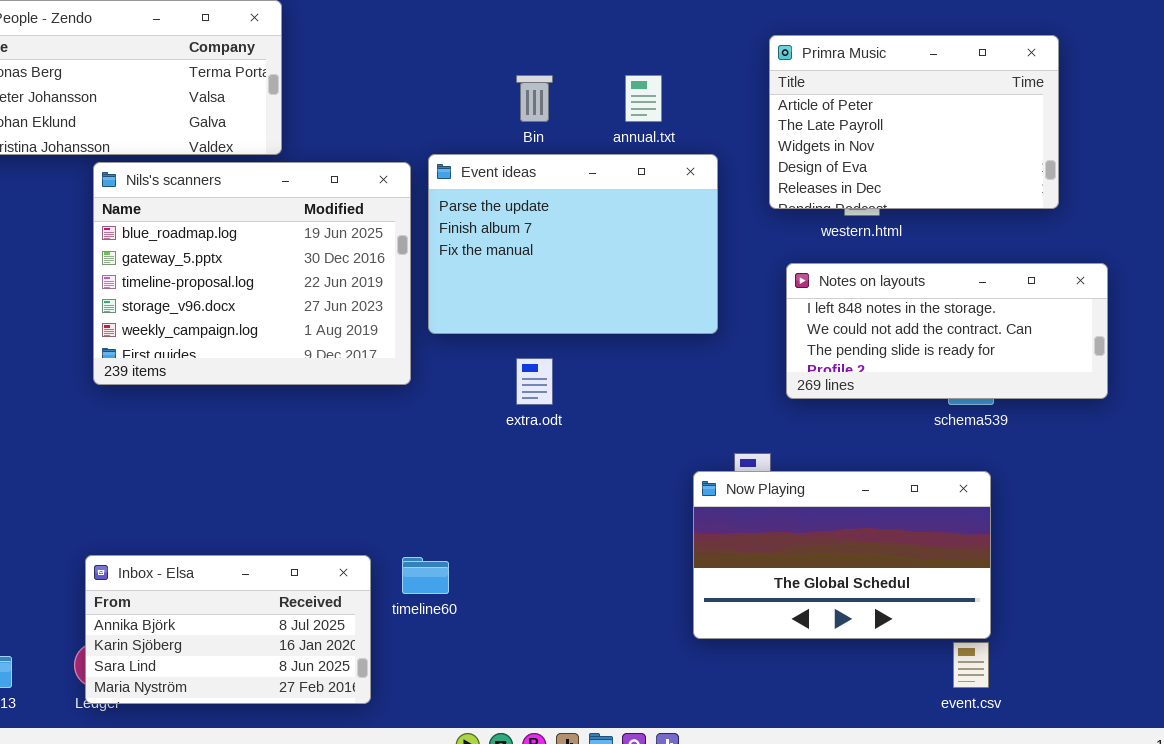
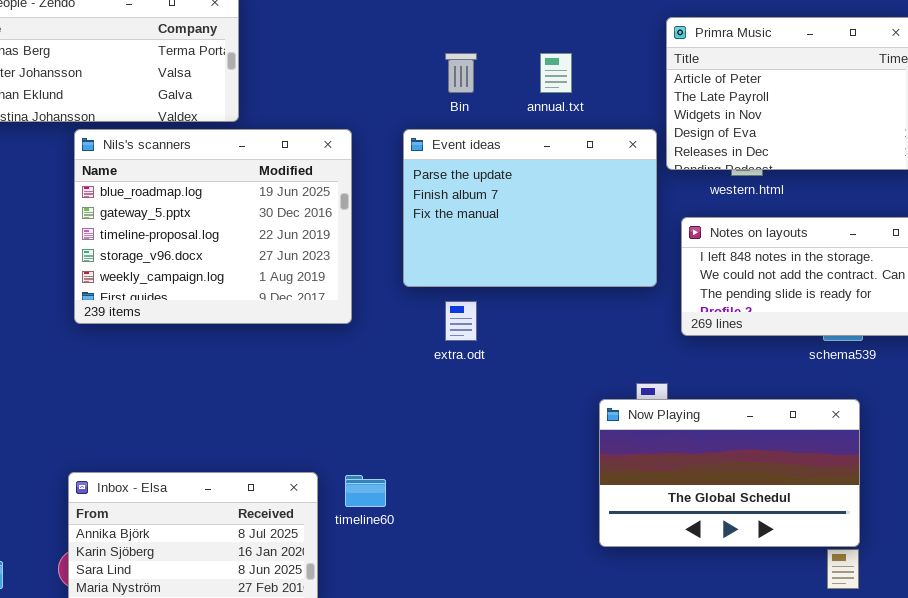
Event ideas: [428,154,718,334] -> [403,129,657,287], moved

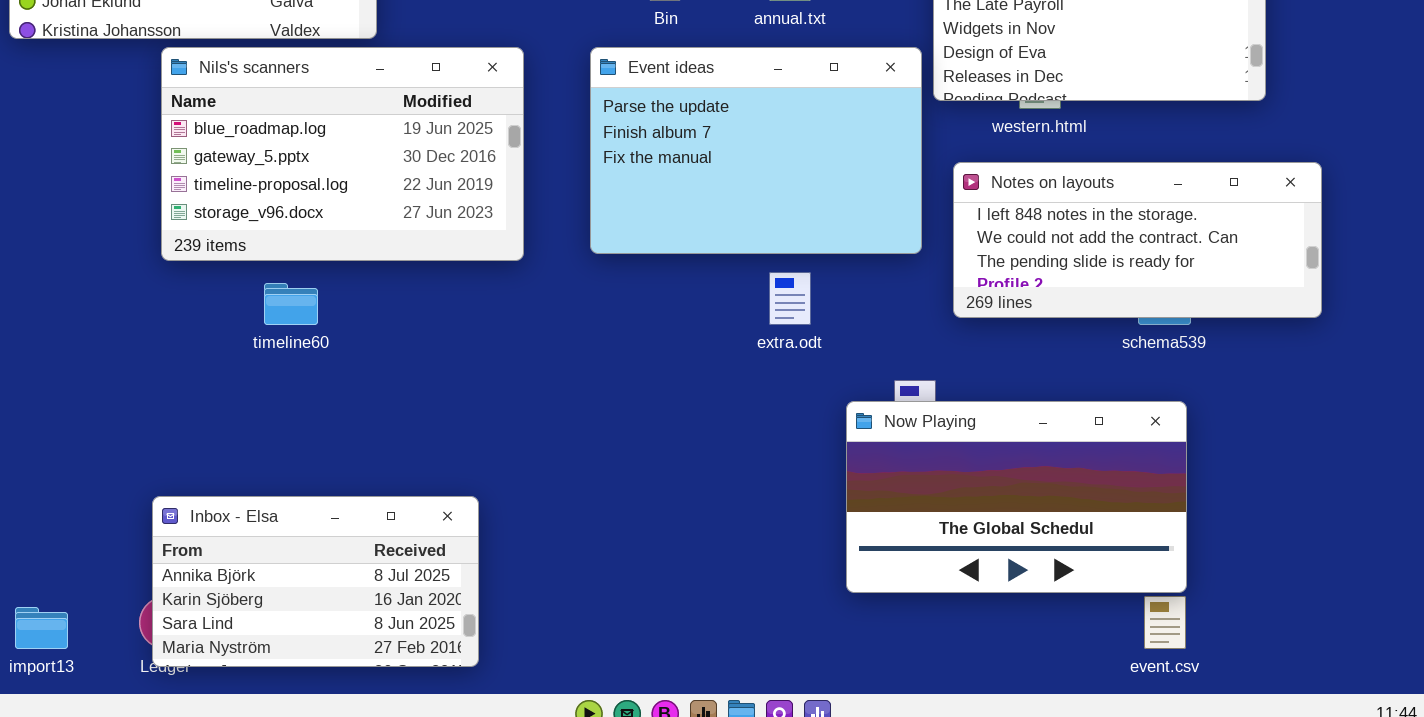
Nils's scanners: [74,129,352,324] -> [161,47,524,261], resized
extra.odt: [445,301,477,341] -> [769,272,811,325], moved
timeline60: [345,475,386,507] -> [264,283,318,325], moved

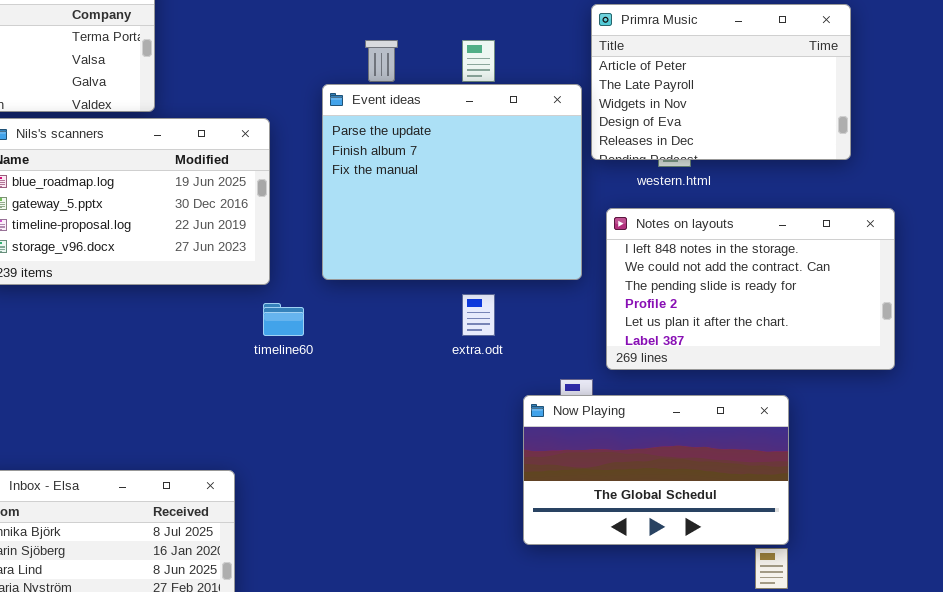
Event ideas: [590,47,922,254] -> [322,84,582,280], resized
Notes on layouts: [953,162,1322,318] -> [606,208,895,370], resized
timeline60: [264,283,318,325] -> [263,303,304,336], moved

